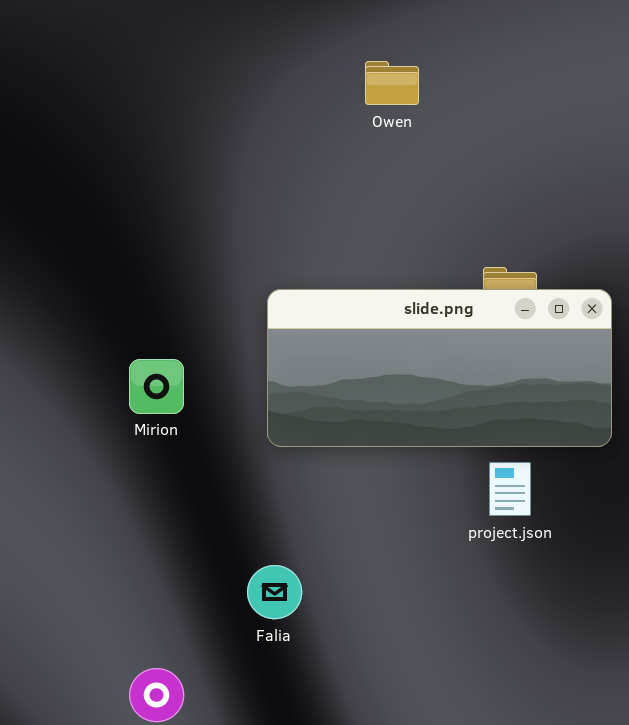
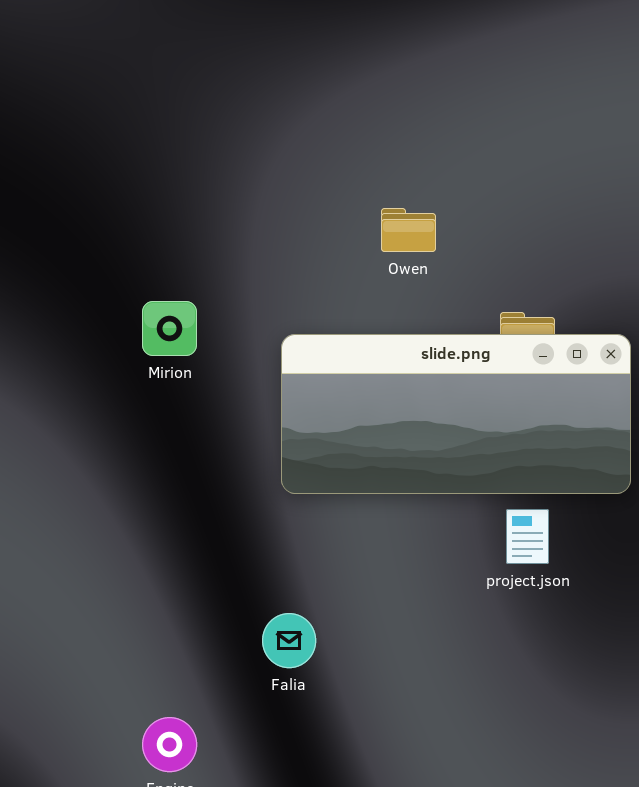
Owen: [365,61,419,105] -> [381,208,436,252], moved
Mirion: [129,359,184,414] -> [142,301,197,356], moved

